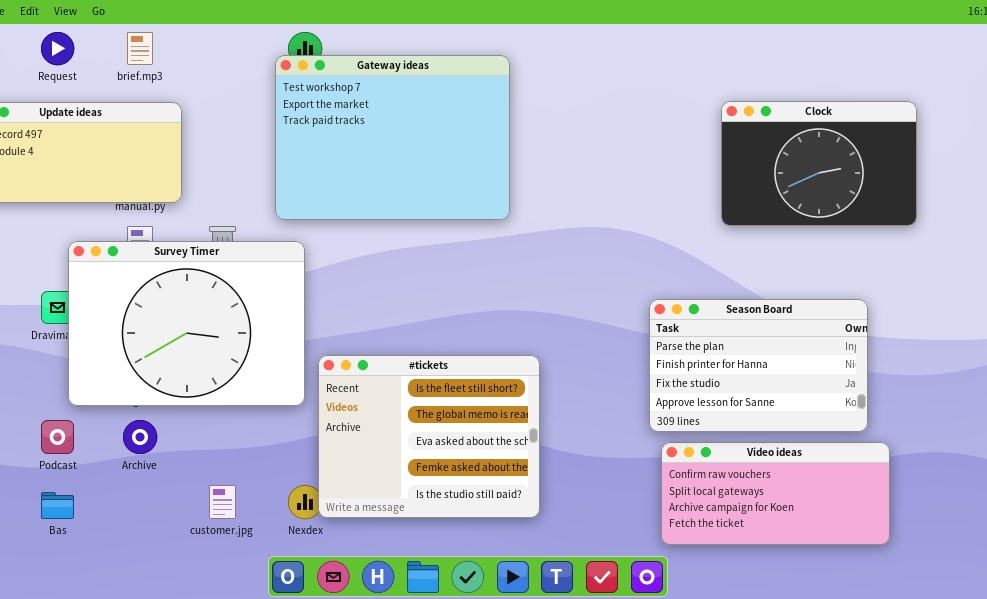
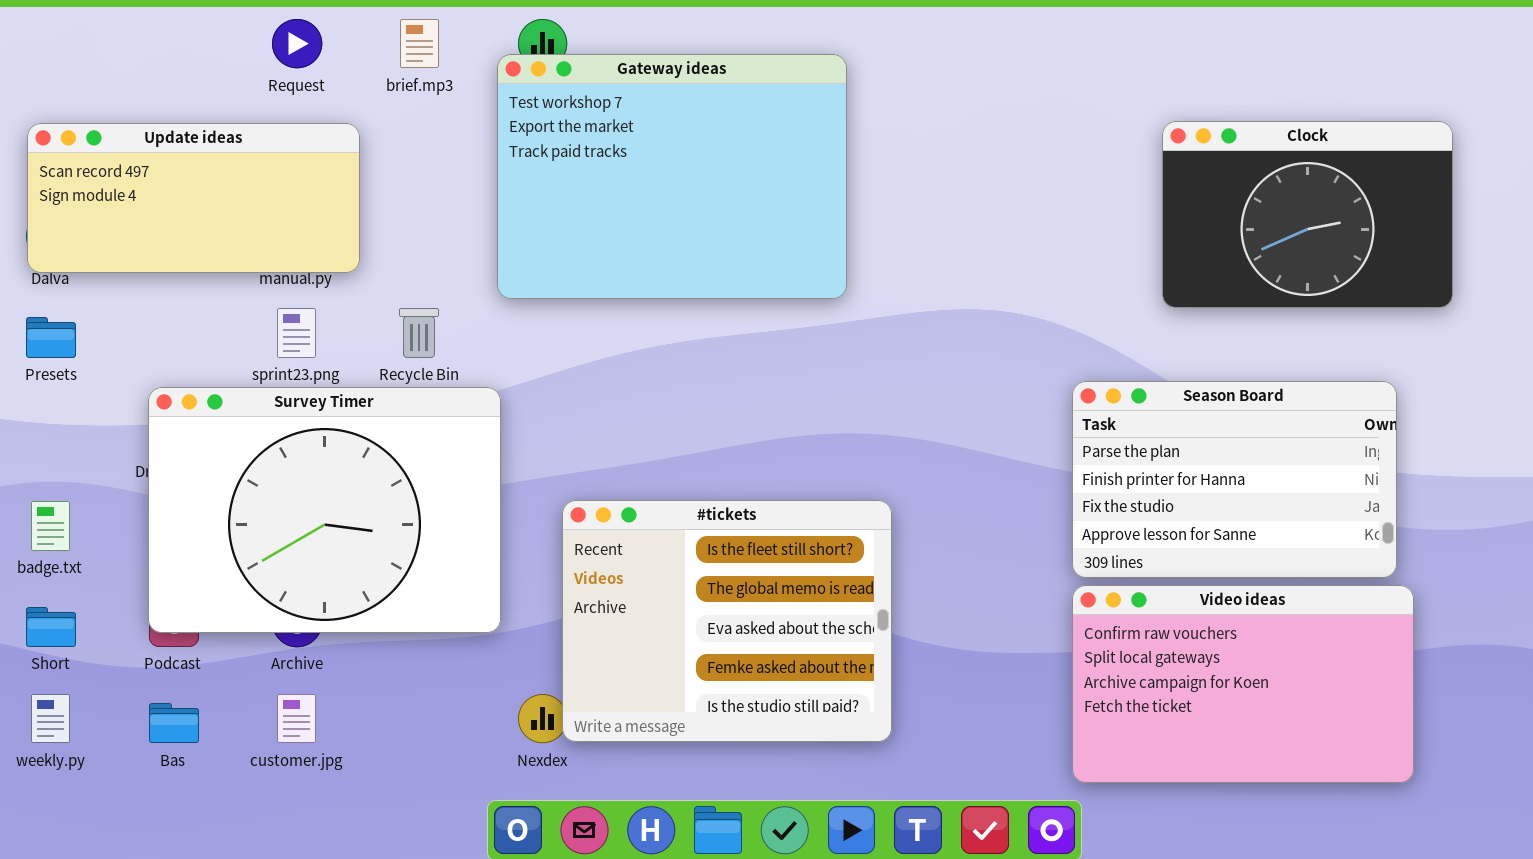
Request: [41,32,74,65] -> [272,19,322,68], moved
brief.mp3: [127,32,153,65] -> [400,19,439,68], moved
Survey Timer: [68,241,305,406] -> [148,387,501,633], moved
Season Board: [649,299,868,432] -> [1072,381,1397,578], moved
Video ideas: [661,442,890,545] -> [1072,585,1414,783], resized
customer.jpg: [209,485,236,519] -> [277,694,316,743], moved

